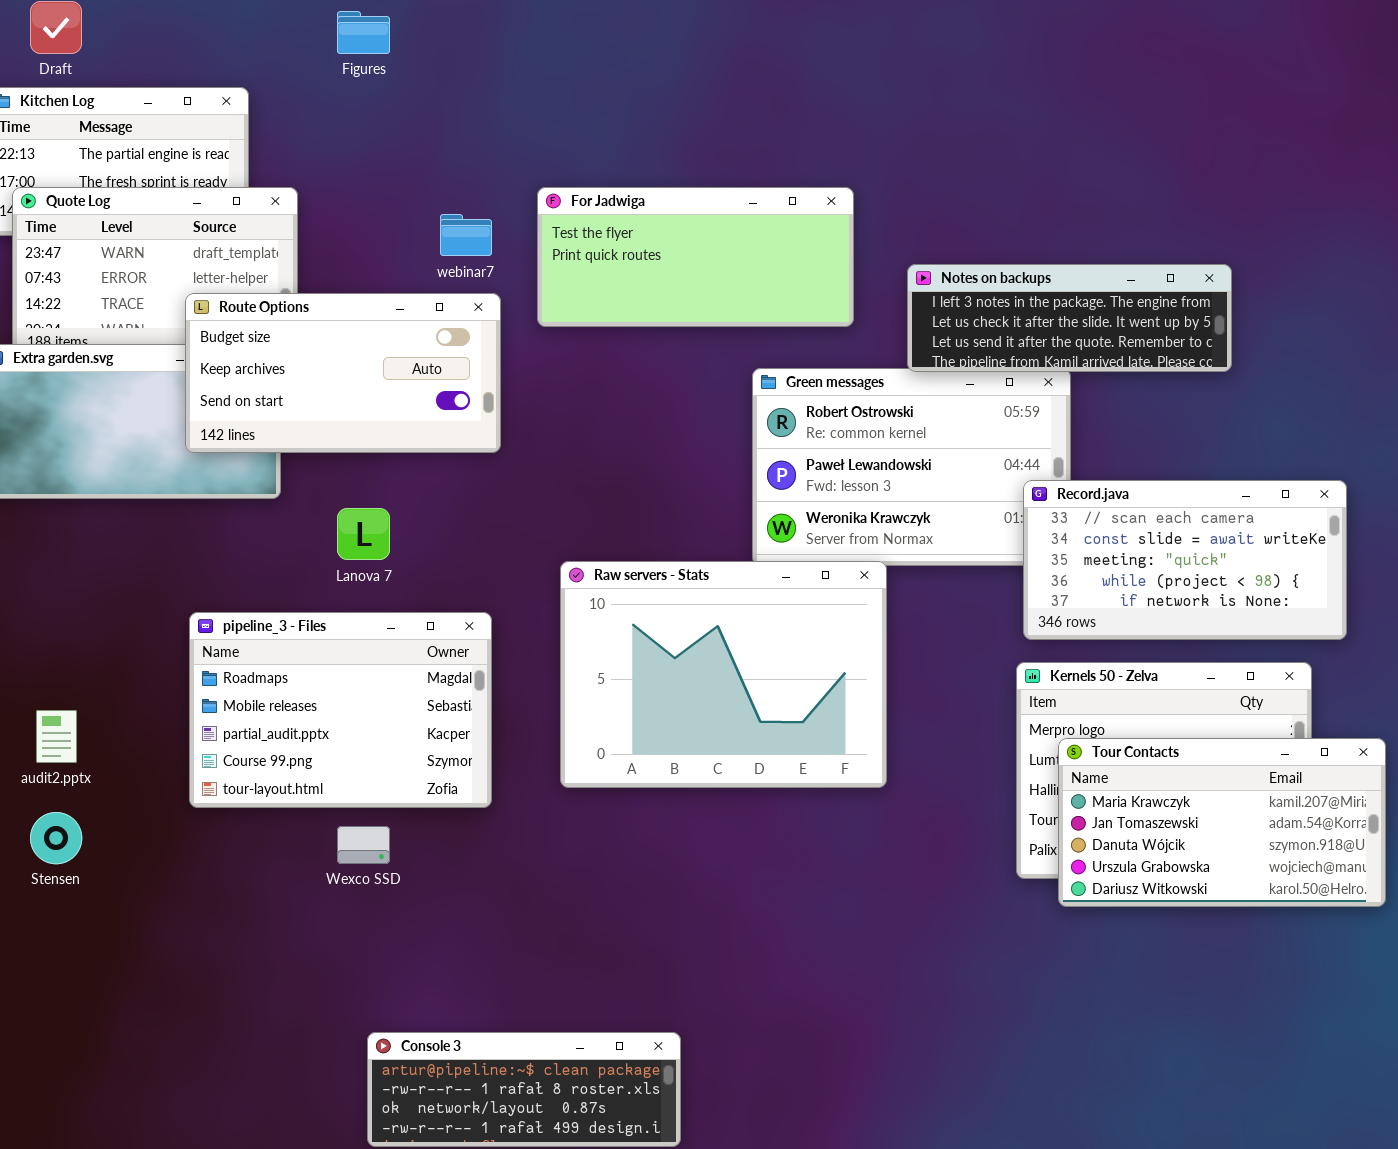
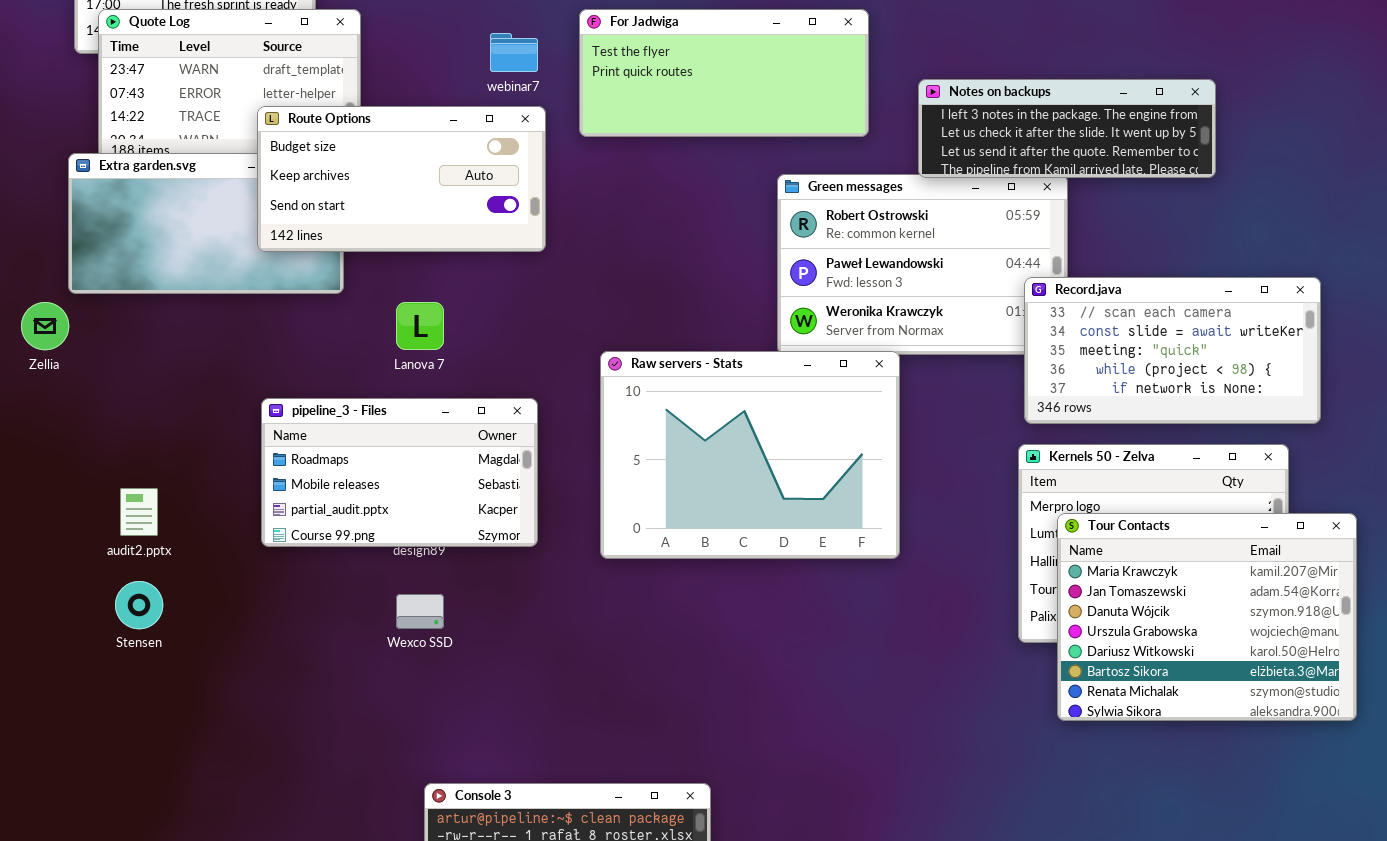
pipeline_3 - Files: [189,612,492,808] -> [261,398,538,547], resized
Tour Contacts: [1058,738,1386,907] -> [1057,513,1357,721], resized

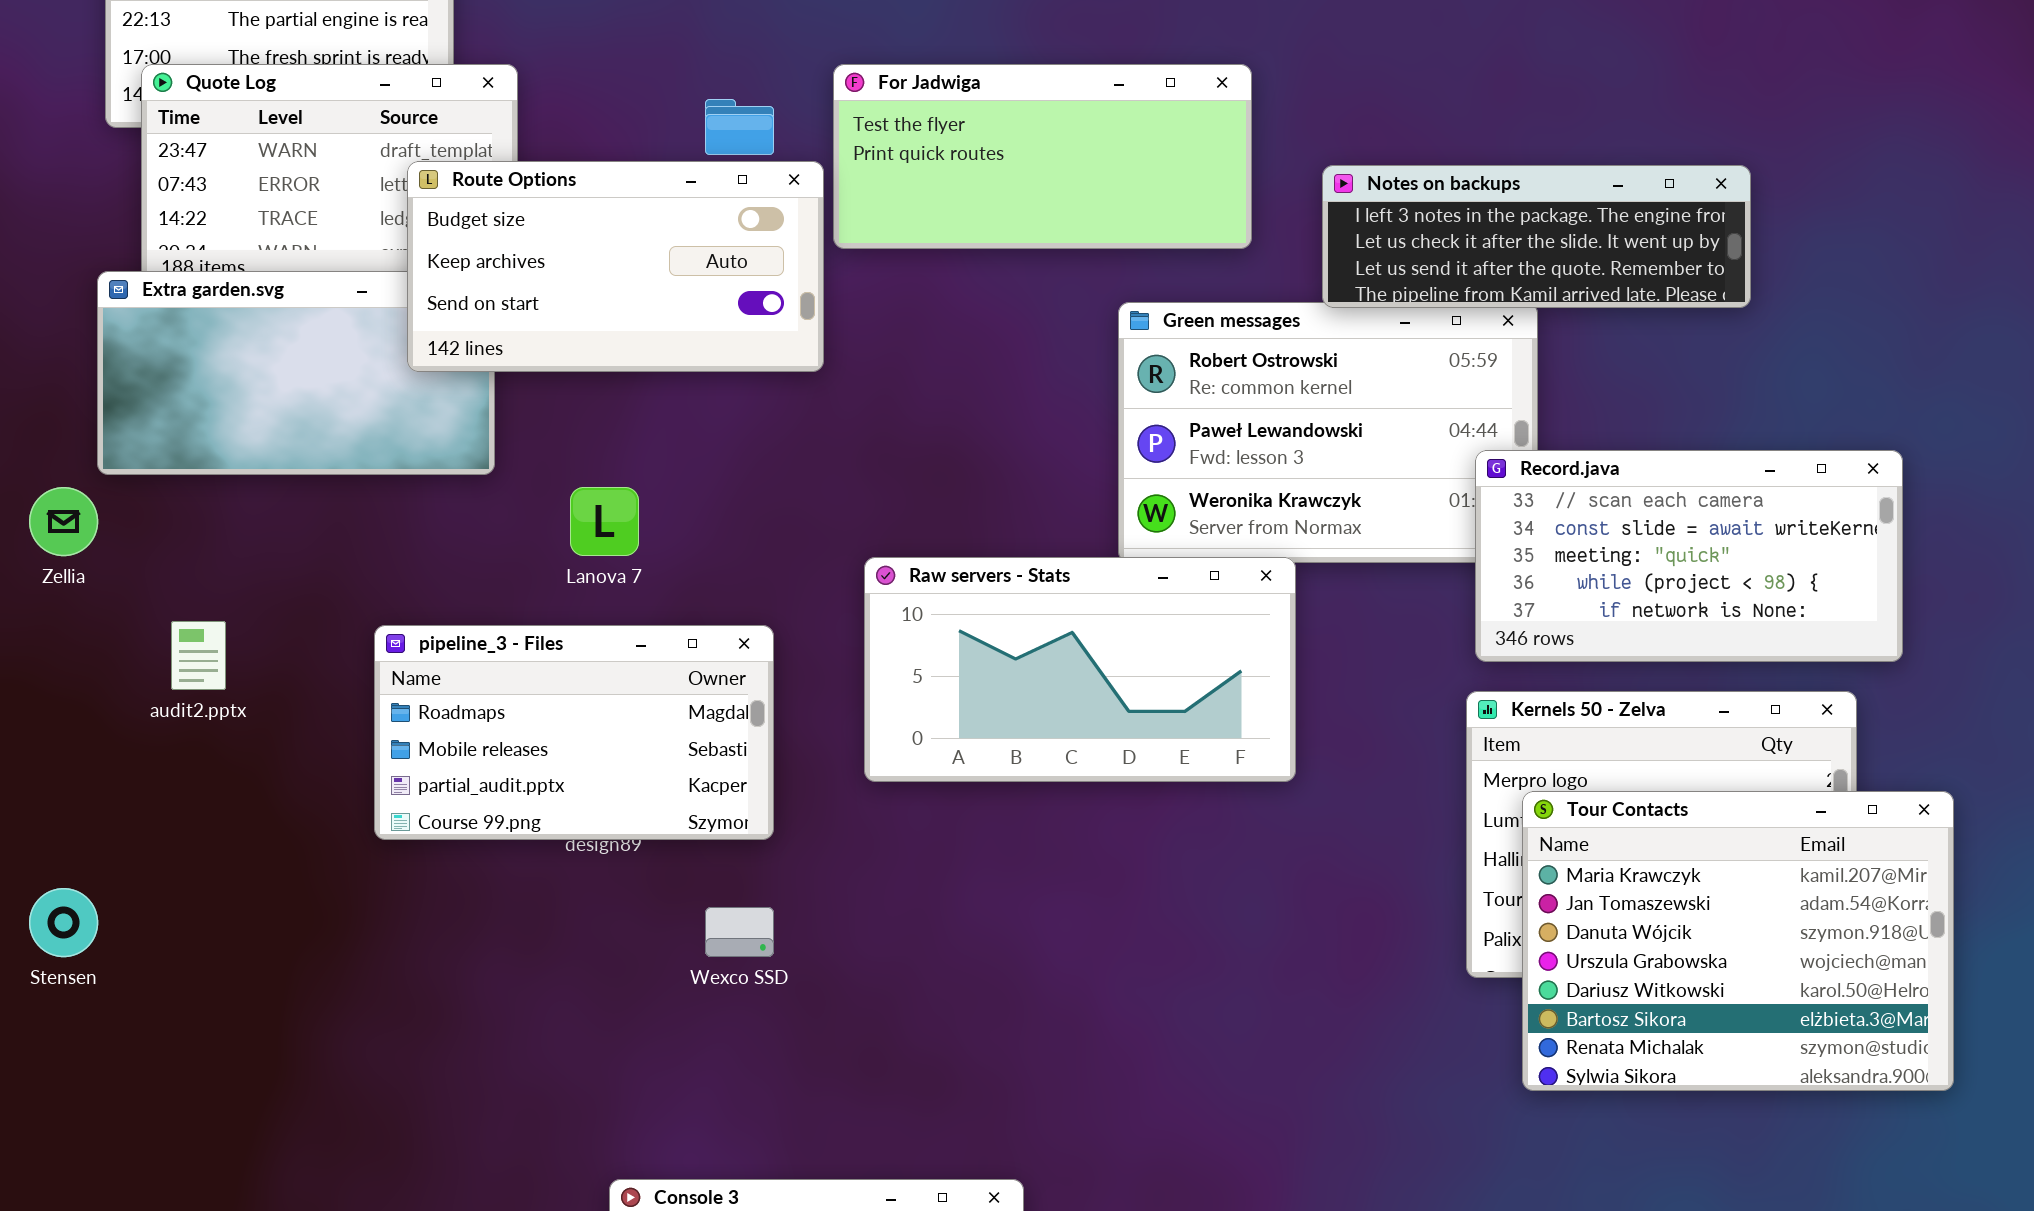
Route Options: [257,106,546,252] -> [407,161,824,372], moved
Raw servers - Stats: [600,351,900,559] -> [864,557,1296,782], resized
audit2.pptx: [120,488,158,536] -> [171,621,226,690], moved
Stensen: [115,581,163,629] -> [29,888,98,957], moved
Wexco SSD: [396,594,444,629] -> [705,907,774,957], moved

